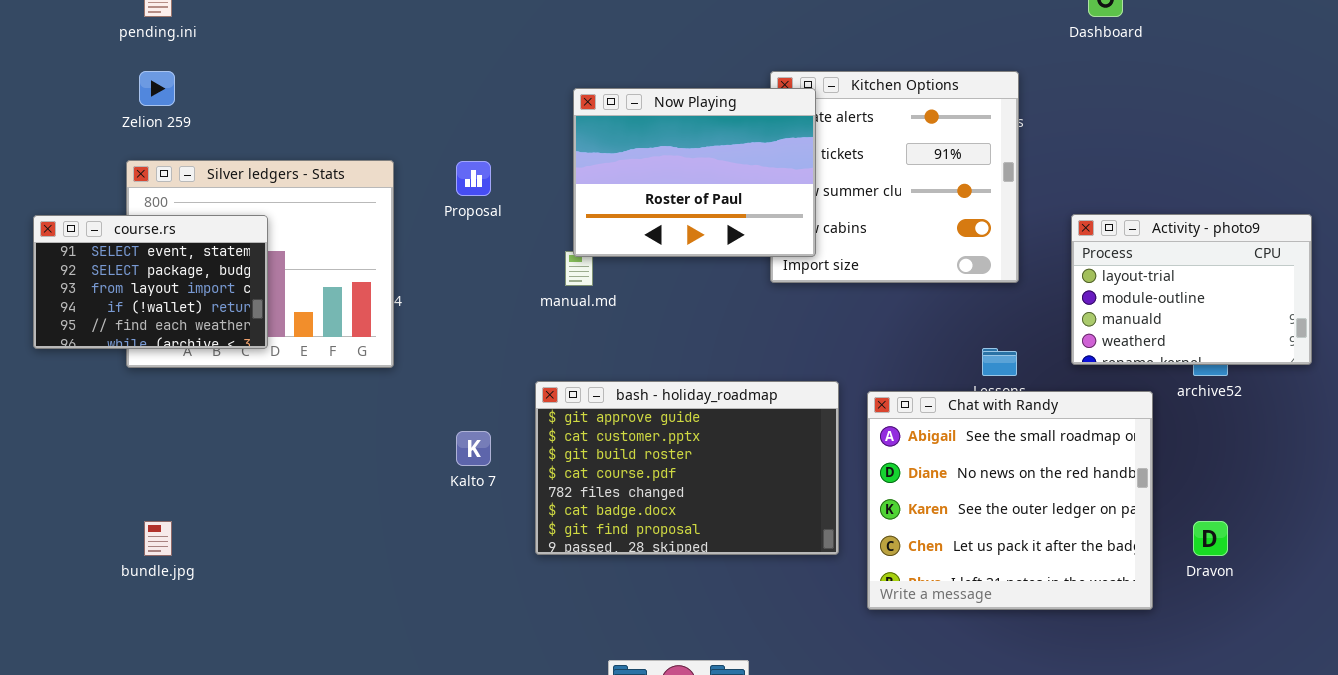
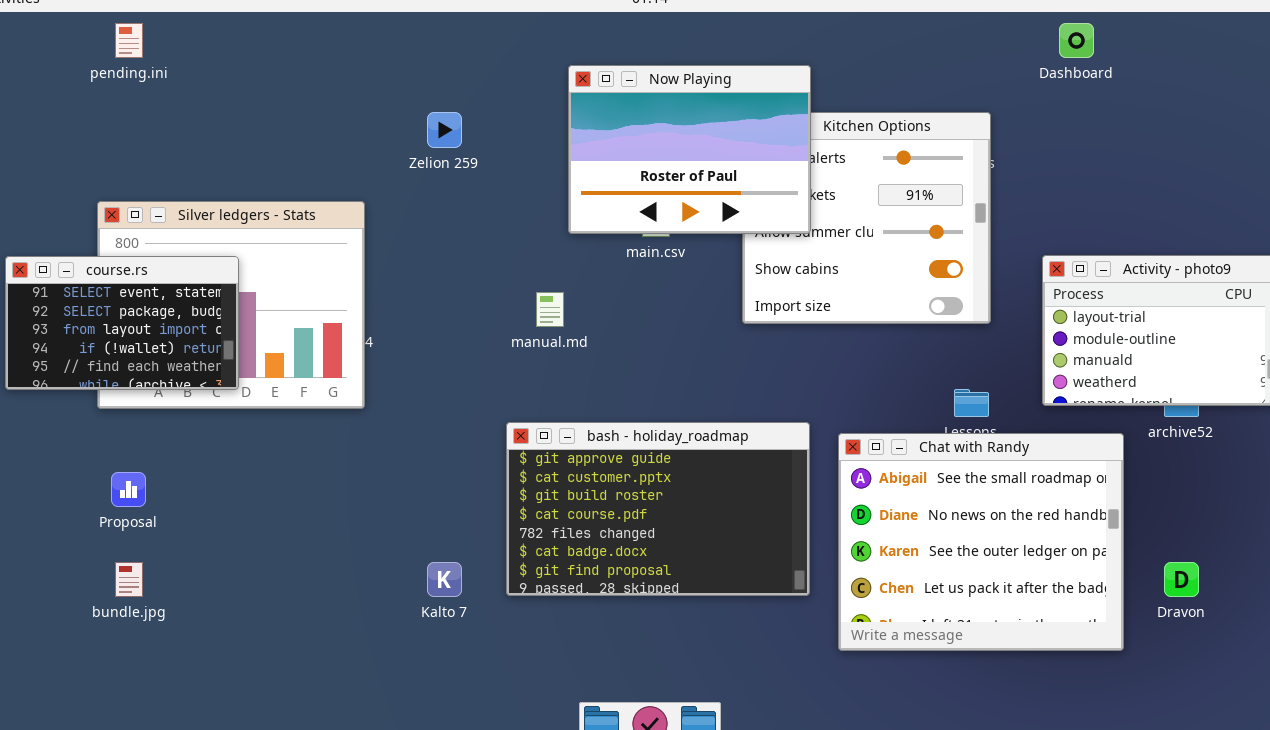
Zelion 259: [139,71,175,106] -> [427,112,462,148], moved
Now Playing: [573,88,816,257] -> [568,65,811,234], moved
Proposal: [456,161,491,196] -> [111,472,146,507], moved
Kalto 7: [456,431,491,466] -> [427,562,462,597], moved

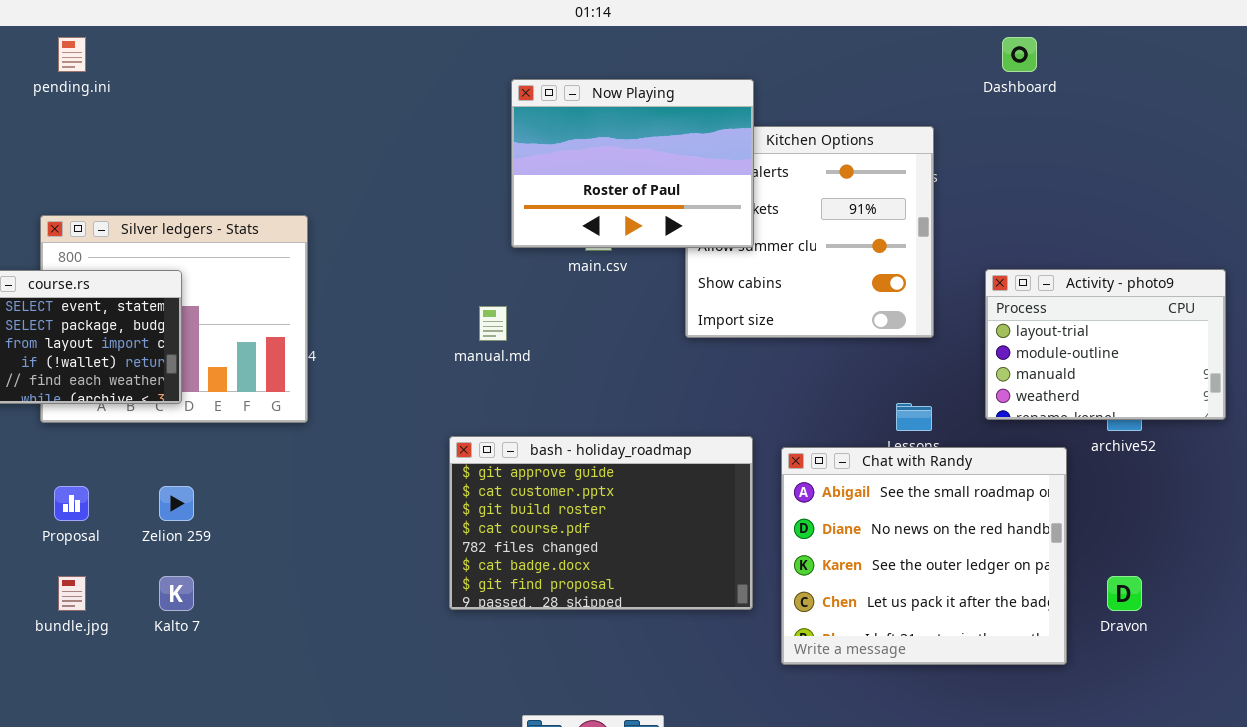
Zelion 259: [427,112,462,148] -> [159,486,194,521], moved
Kalto 7: [427,562,462,597] -> [159,576,194,611], moved

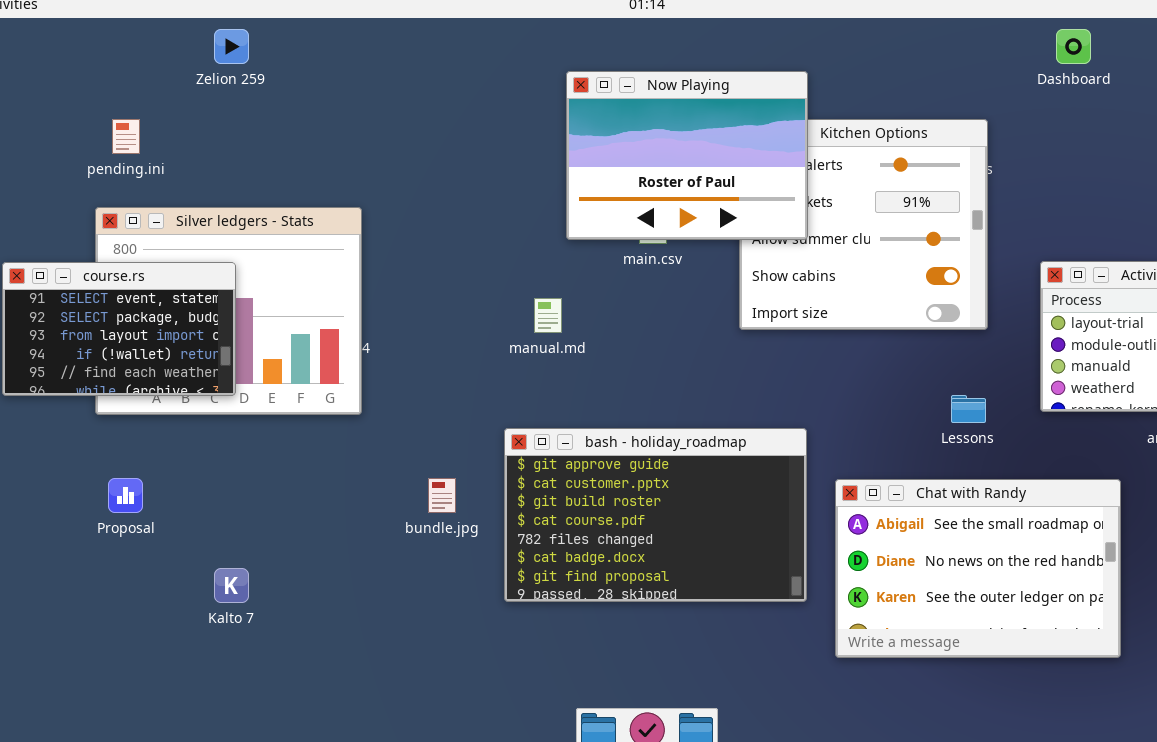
pending.ini: [58,37,86,72] -> [112,119,140,154], moved
Chat with Randy: [781,447,1067,665] -> [835,479,1121,658], resized
Zelion 259: [159,486,194,521] -> [214,29,249,64], moved
bundle.jpg: [58,576,86,611] -> [428,478,456,513], moved

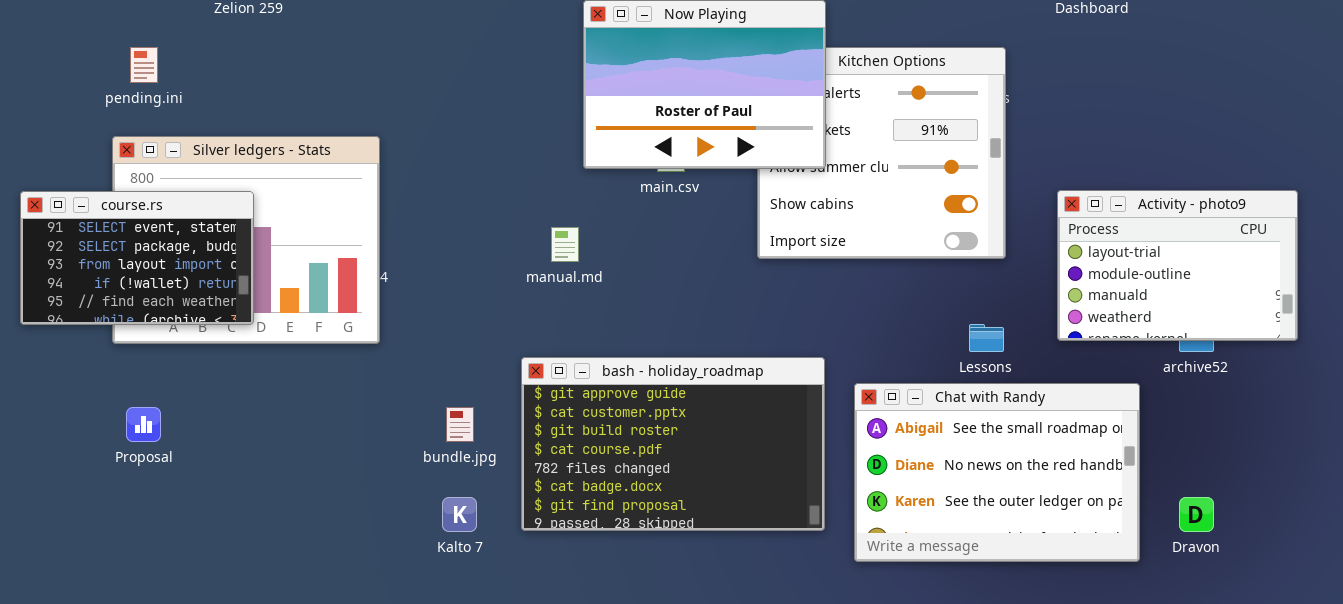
Chat with Randy: [835,479,1121,658] -> [854,383,1140,562], moved
Kalto 7: [214,568,249,603] -> [442,497,477,532], moved

